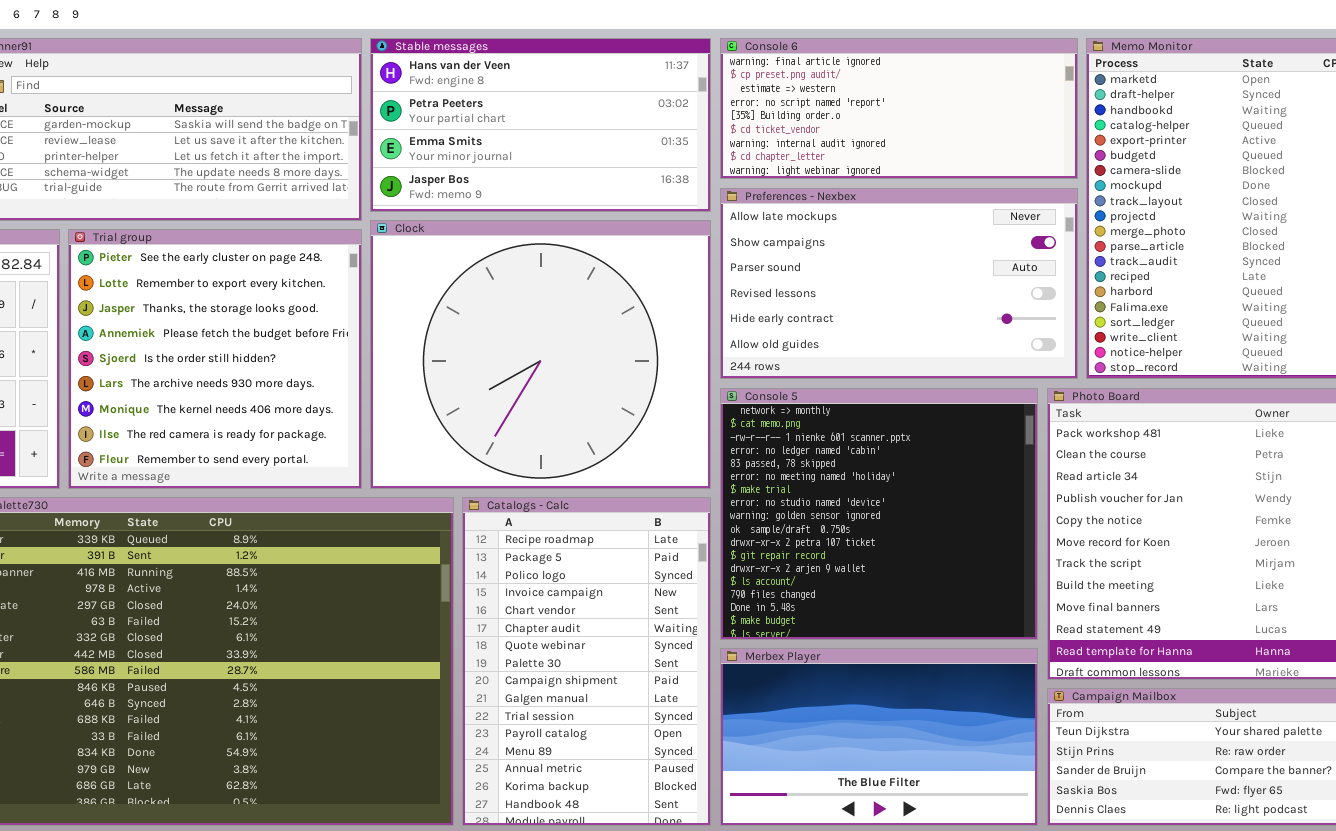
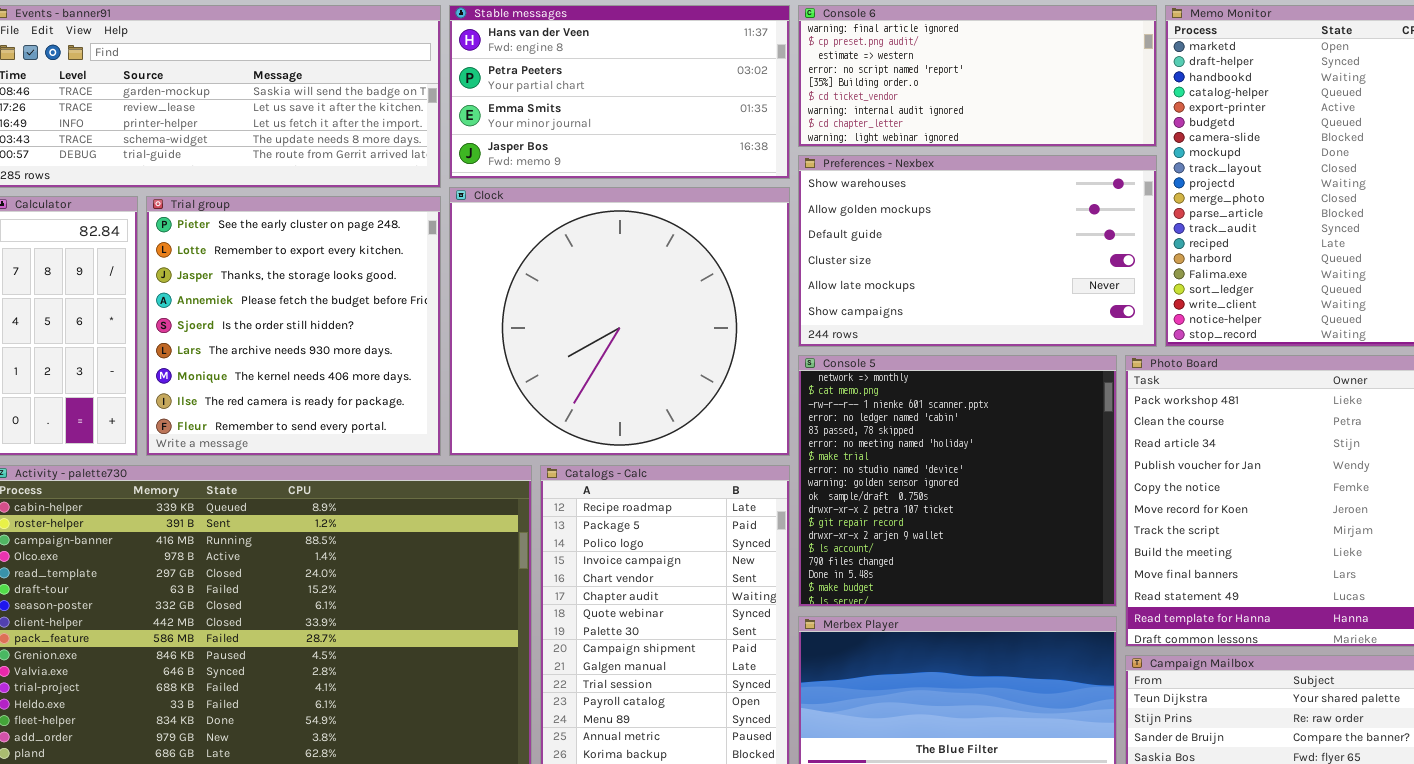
Preferences - Nexbex: [720,188,1078,379] -> [798,155,1157,347], scrolled up 4 rows

